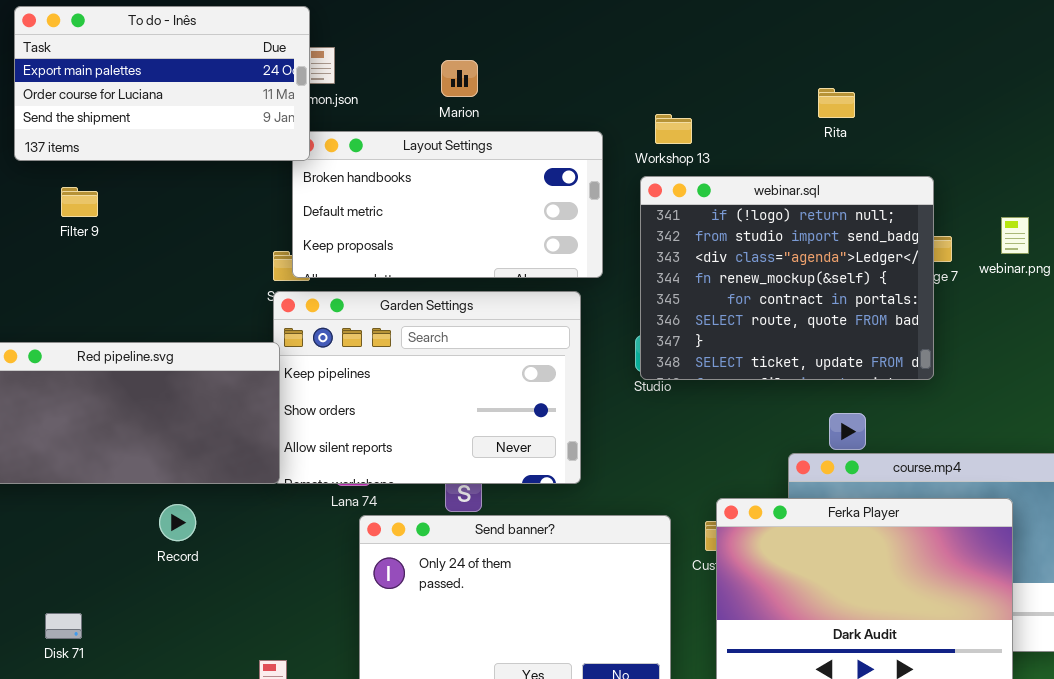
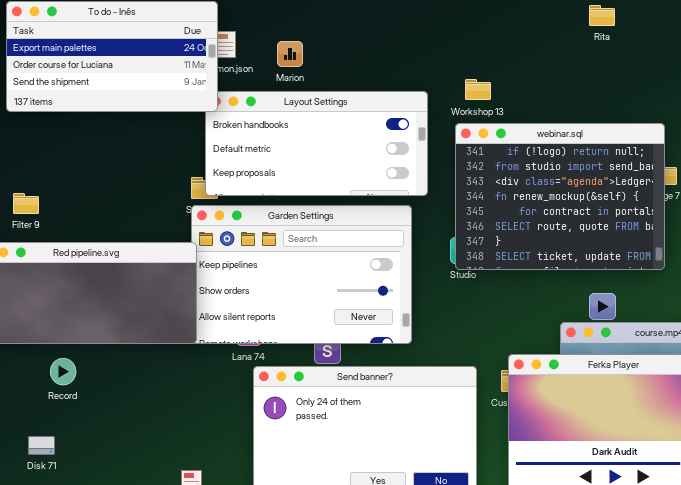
Marion: [441,60,478,97] -> [277,41,303,67], moved
Rita: [818,88,855,118] -> [589,5,615,26], moved
Filter 9: [61,187,98,217] -> [13,193,39,214], moved
Record: [159,504,196,541] -> [50,358,76,385], moved

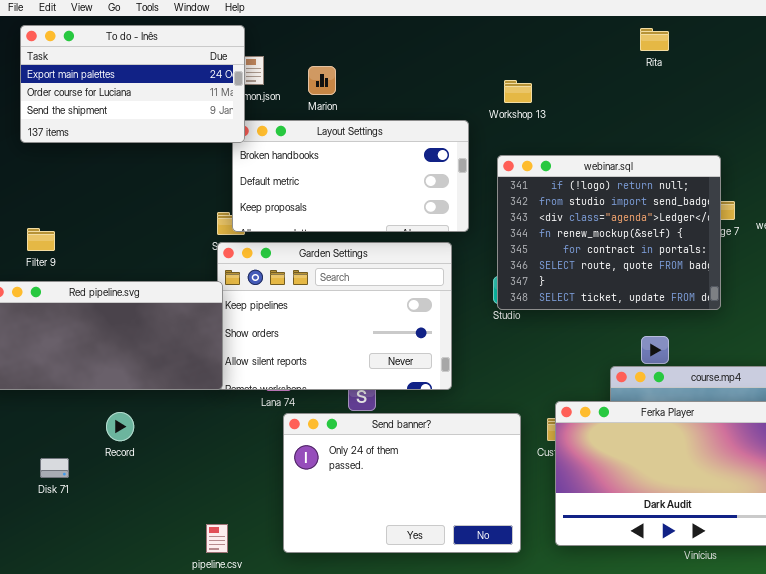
Workshop 13: [465,79,491,100] -> [504,80,532,103], moved
Record: [50,358,76,385] -> [106,412,134,441], moved
Disk 71: [28,436,55,455] -> [40,458,69,478], moved

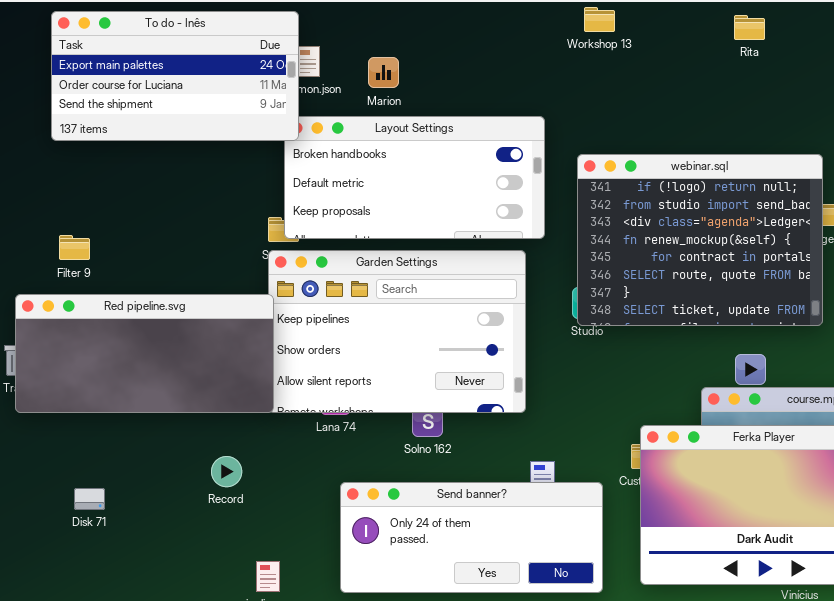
Workshop 13: [504,80,532,103] -> [584,7,615,32], moved
Record: [106,412,134,441] -> [211,456,242,487], moved
Send banner?: [283,413,521,553] -> [340,482,603,593], resized

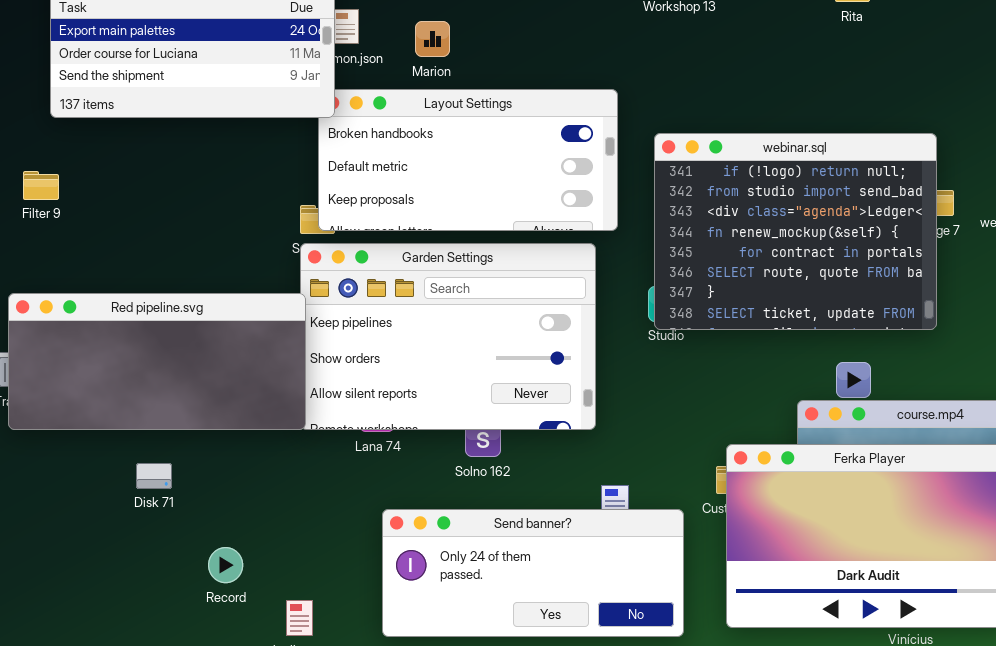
Filter 9: [59,235,90,260] -> [23,171,59,200], moved
Record: [211,456,242,487] -> [208,547,243,583], moved
Disk 71: [74,488,105,510] -> [136,463,172,489], moved

